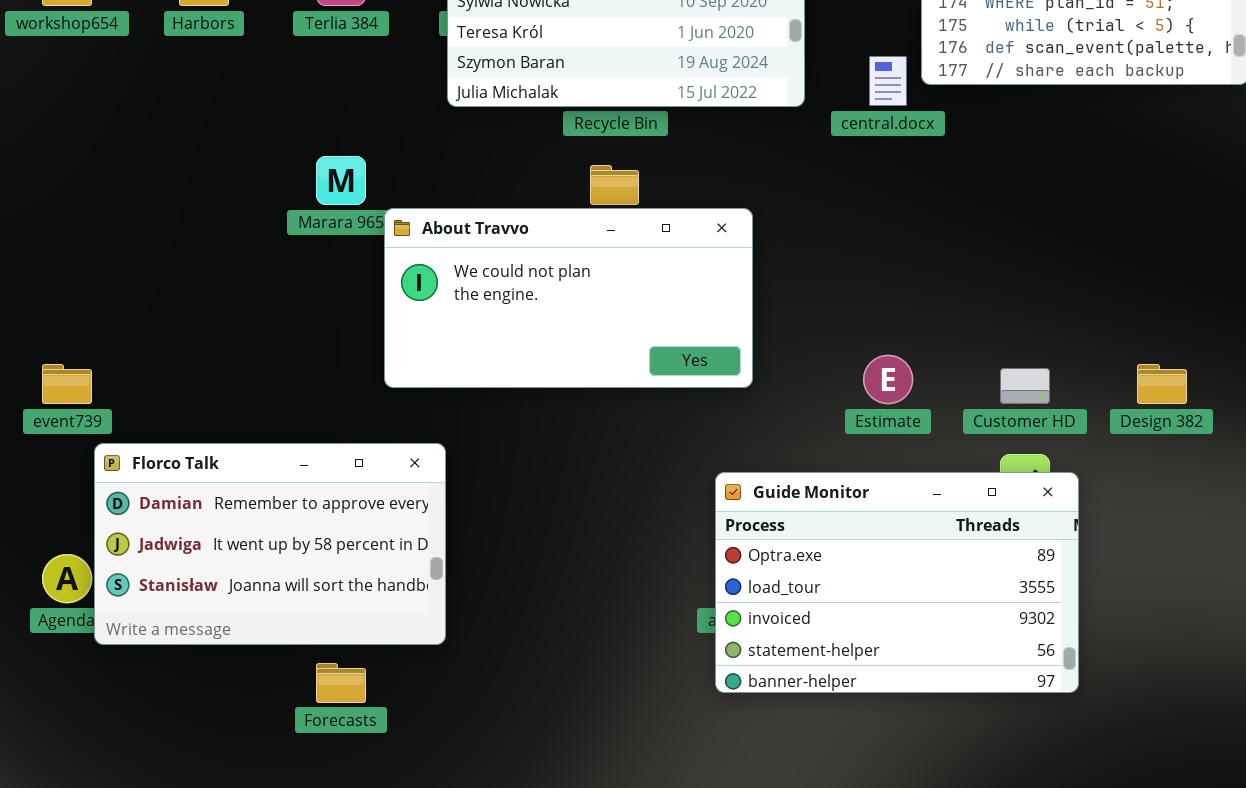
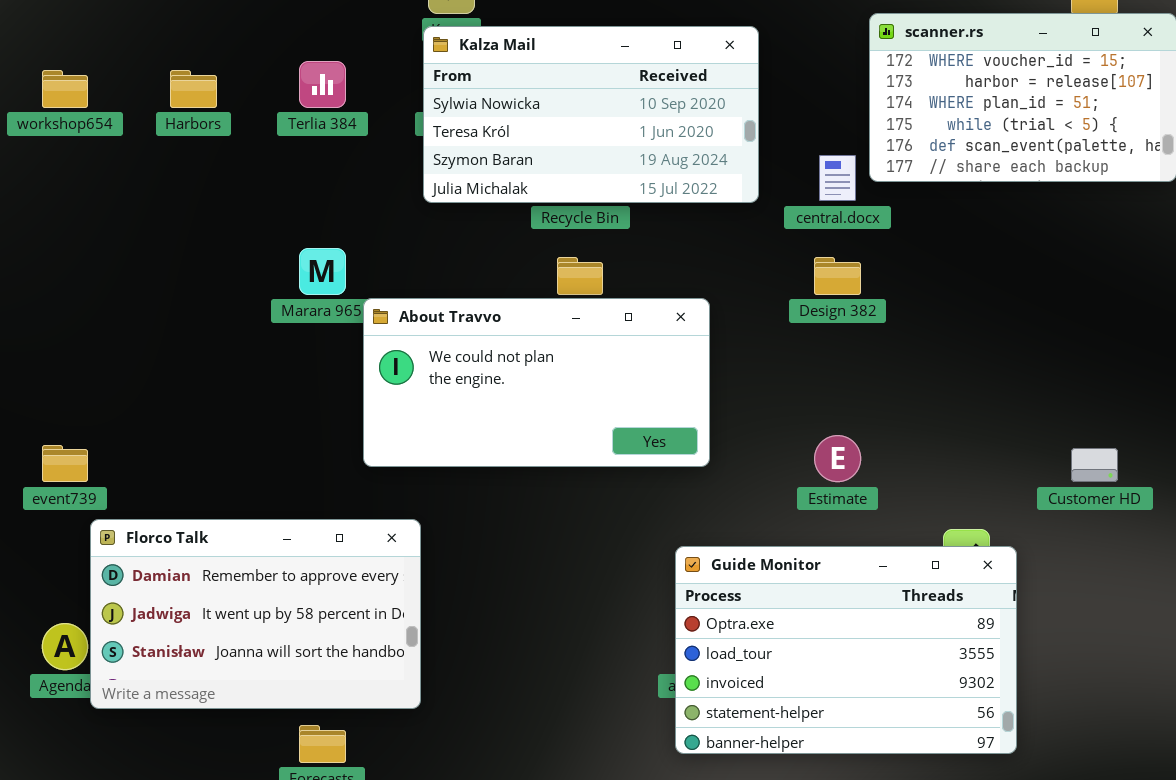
Design 382: [1137,364,1187,404] -> [814,257,861,295], moved
Customer HD: [1000,368,1050,404] -> [1071,448,1118,482], moved

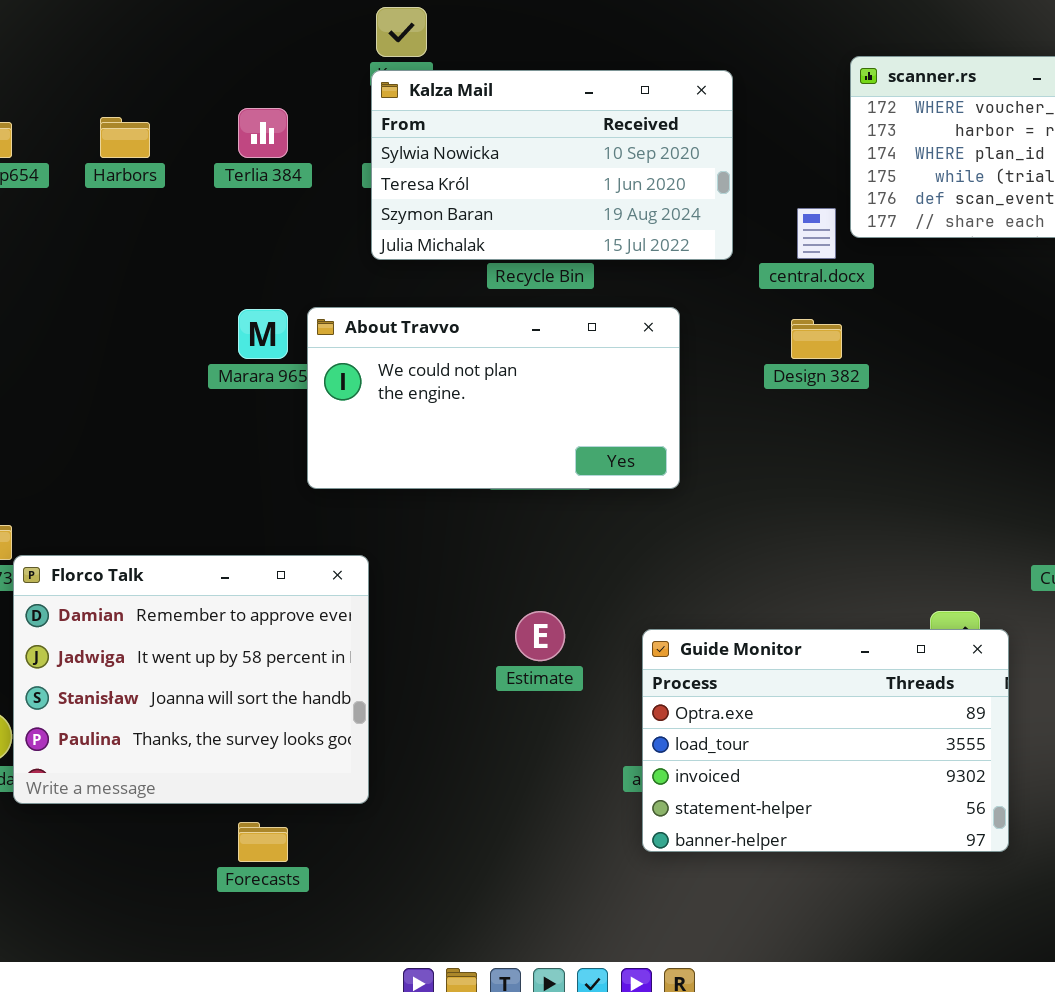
About Travvo: [363,298,710,467] -> [307,307,680,489], moved
Estimate: [814,435,861,482] -> [515,611,565,661], moved
Florco Talk: [90,519,421,709] -> [13,555,369,804], resized

